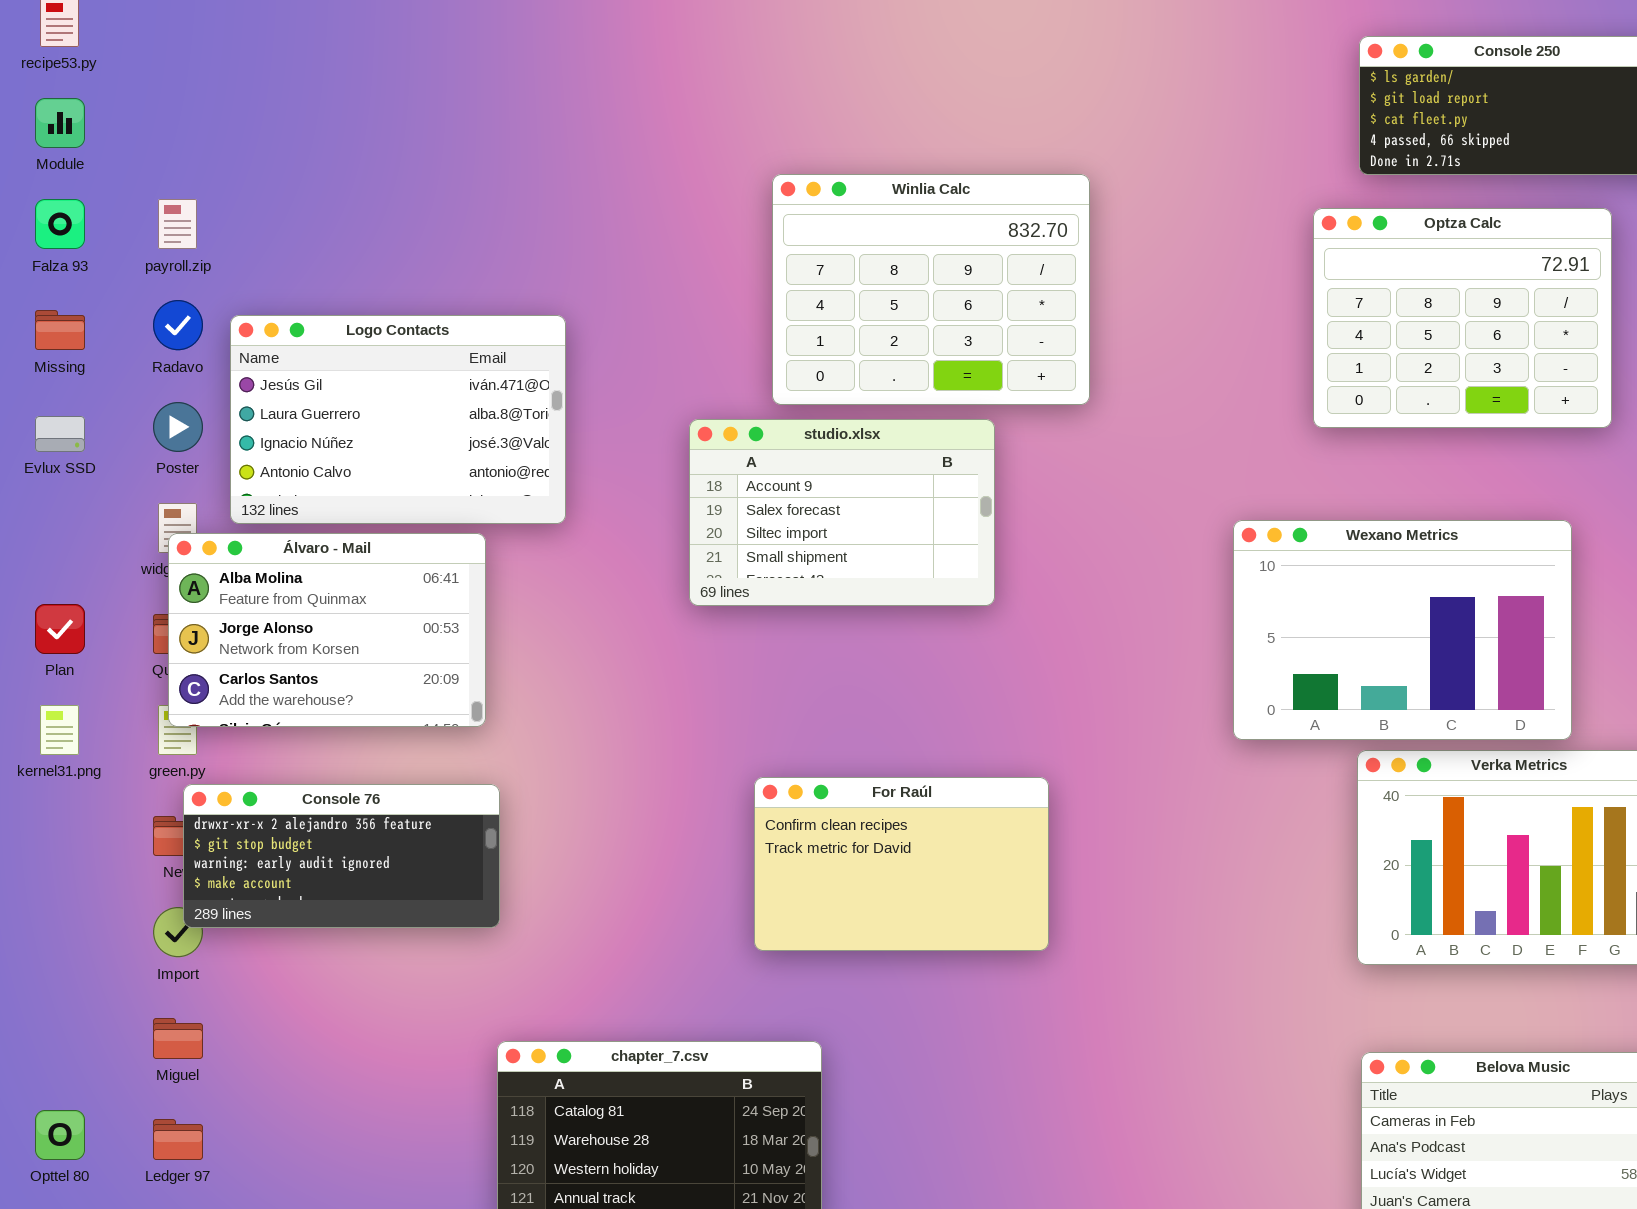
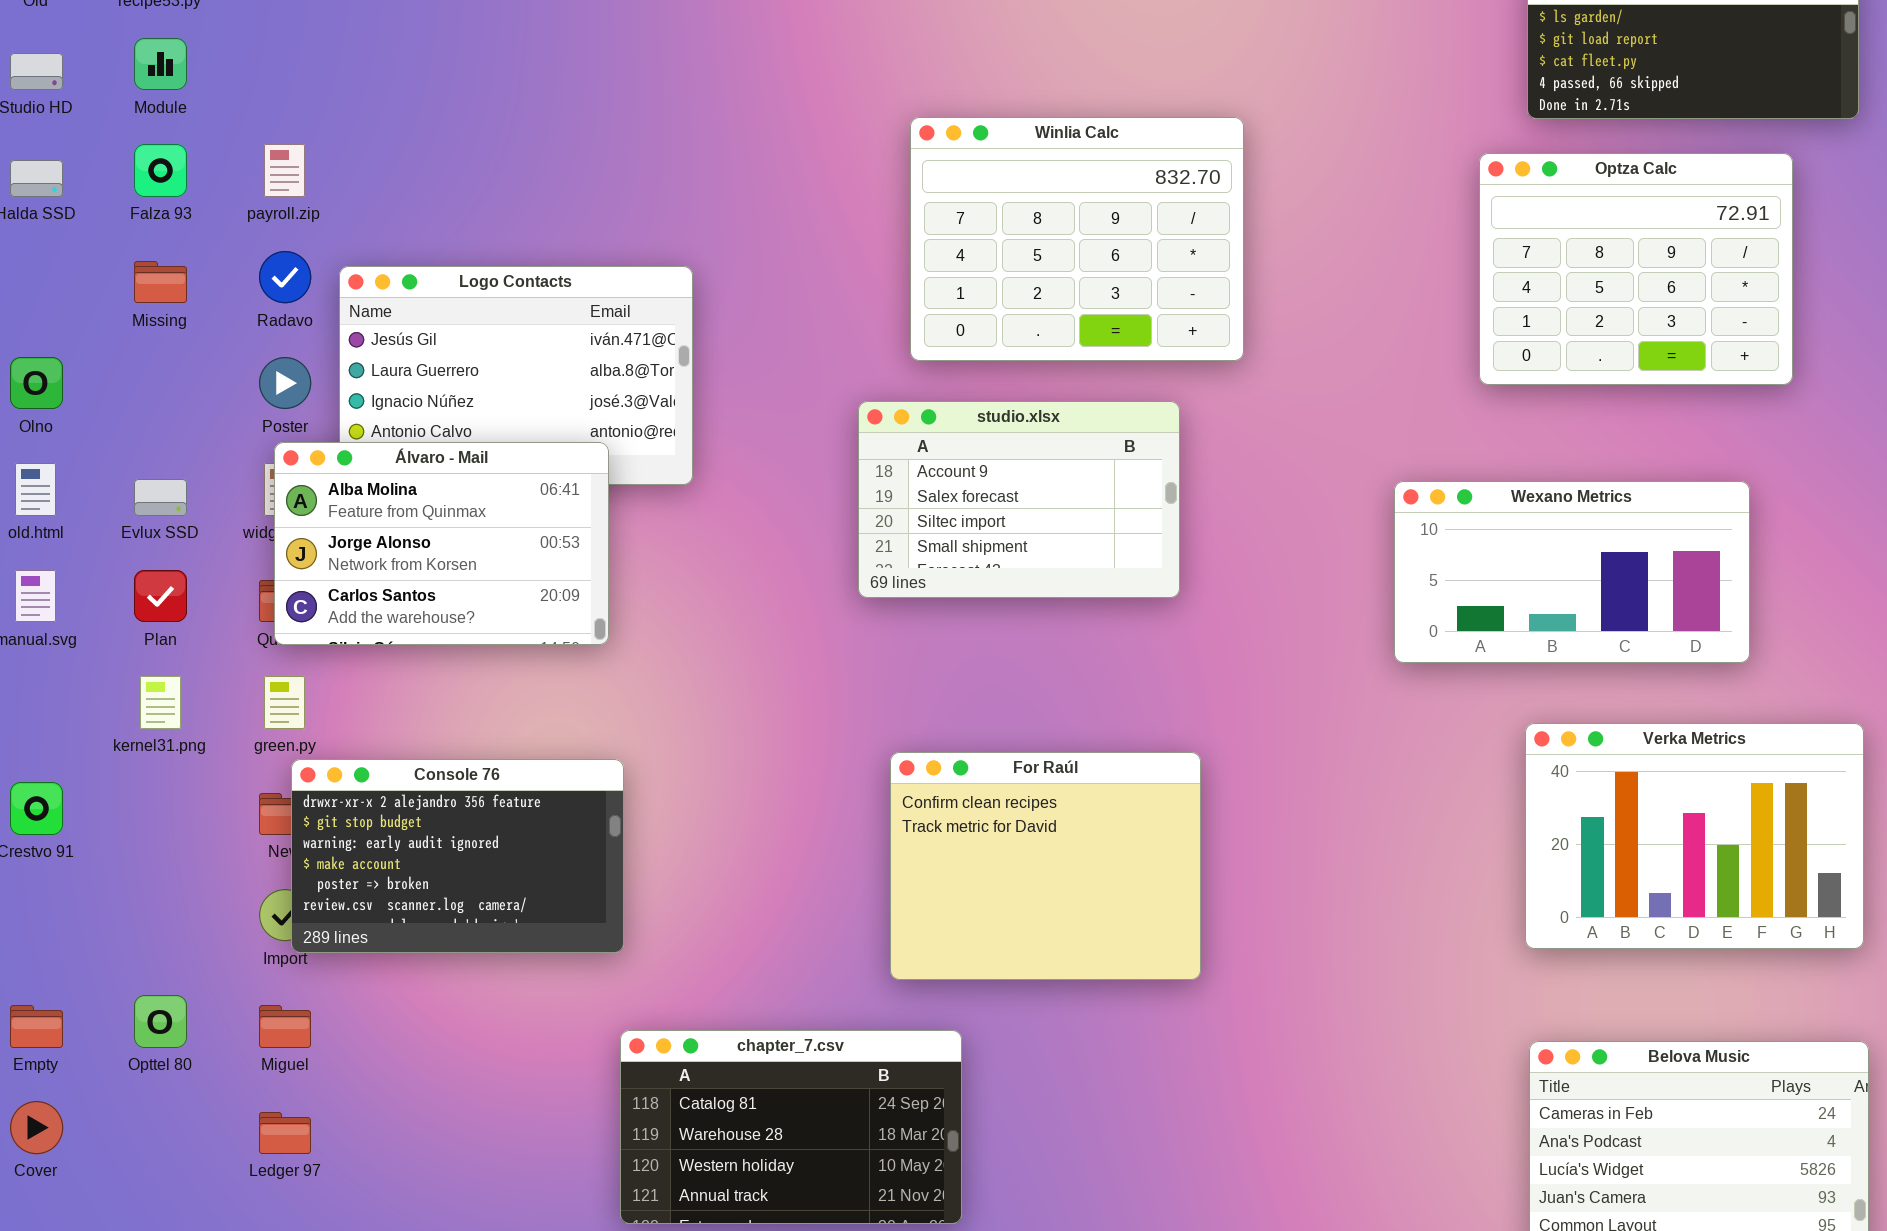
Evlux SSD: [35,416,85,452] -> [134,479,187,516], moved
studio.xlsx: [689,419,995,606] -> [858,401,1180,598], moved
Wexano Metrics: [1233,520,1572,740] -> [1394,481,1750,663], resized
Álvaro - Mail: [168,533,486,727] -> [274,442,609,645], moved
For Raúl: [754,777,1049,951] -> [890,752,1201,980], resized
Console 76: [183,784,500,928] -> [291,759,624,953], resized
Opttel 80: [35,1110,85,1160] -> [134,995,187,1048], moved

